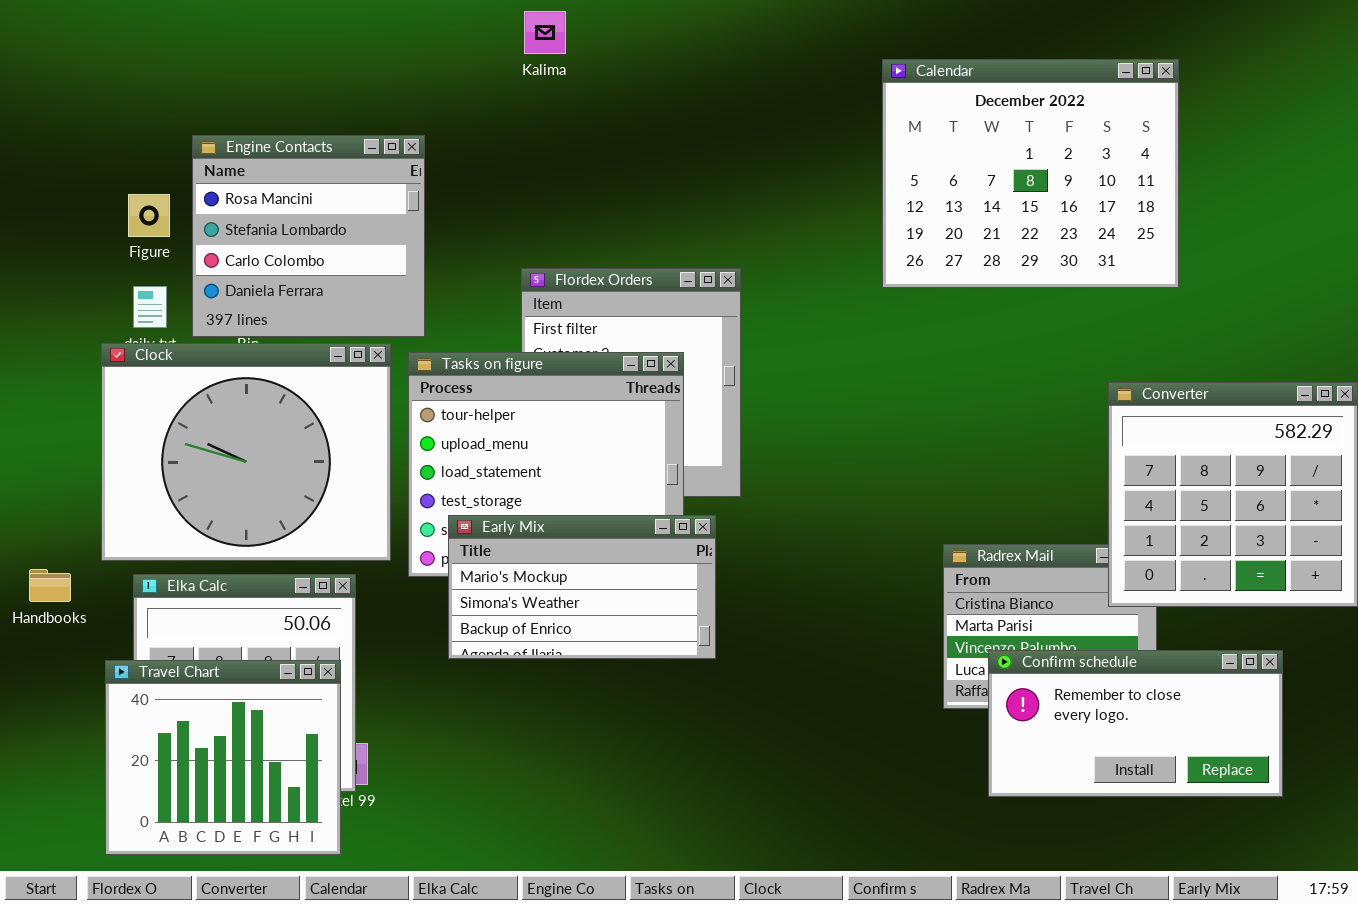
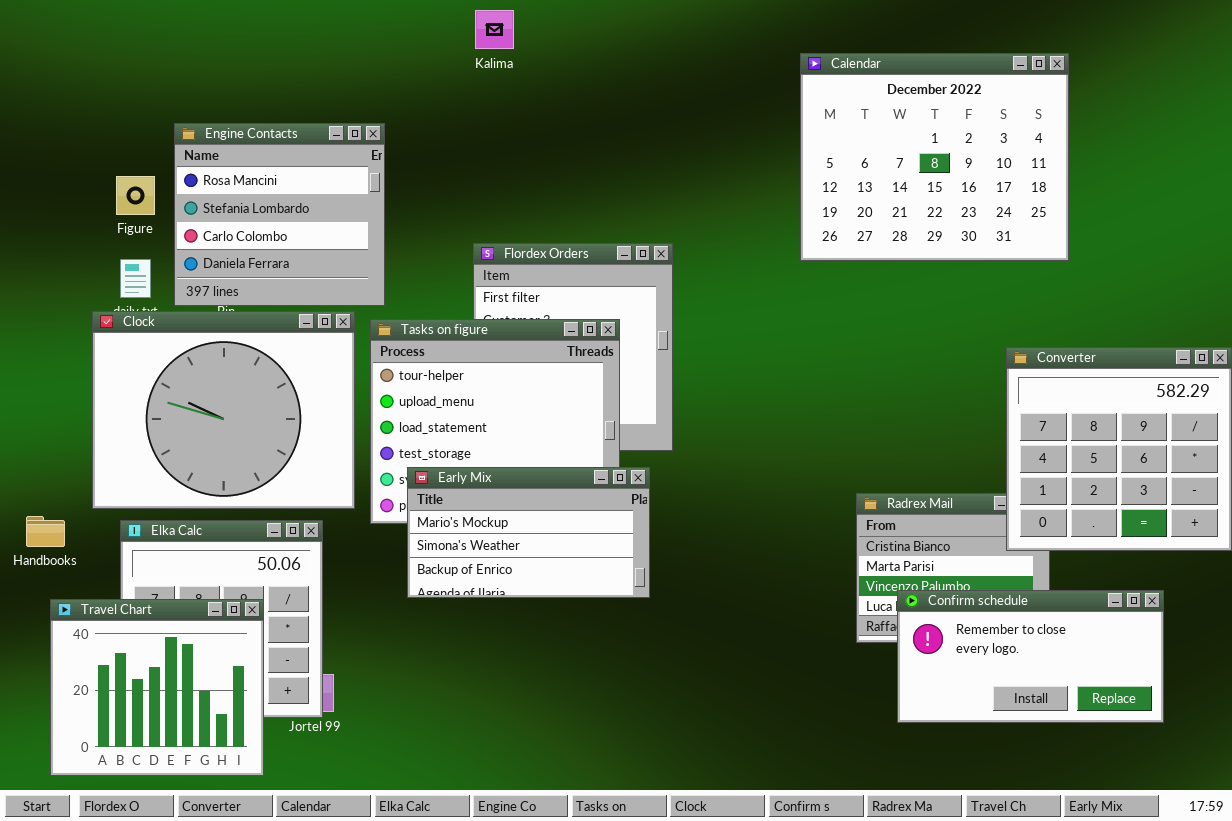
Travel Chart: [105,660,341,855] -> [50,599,264,776], moved

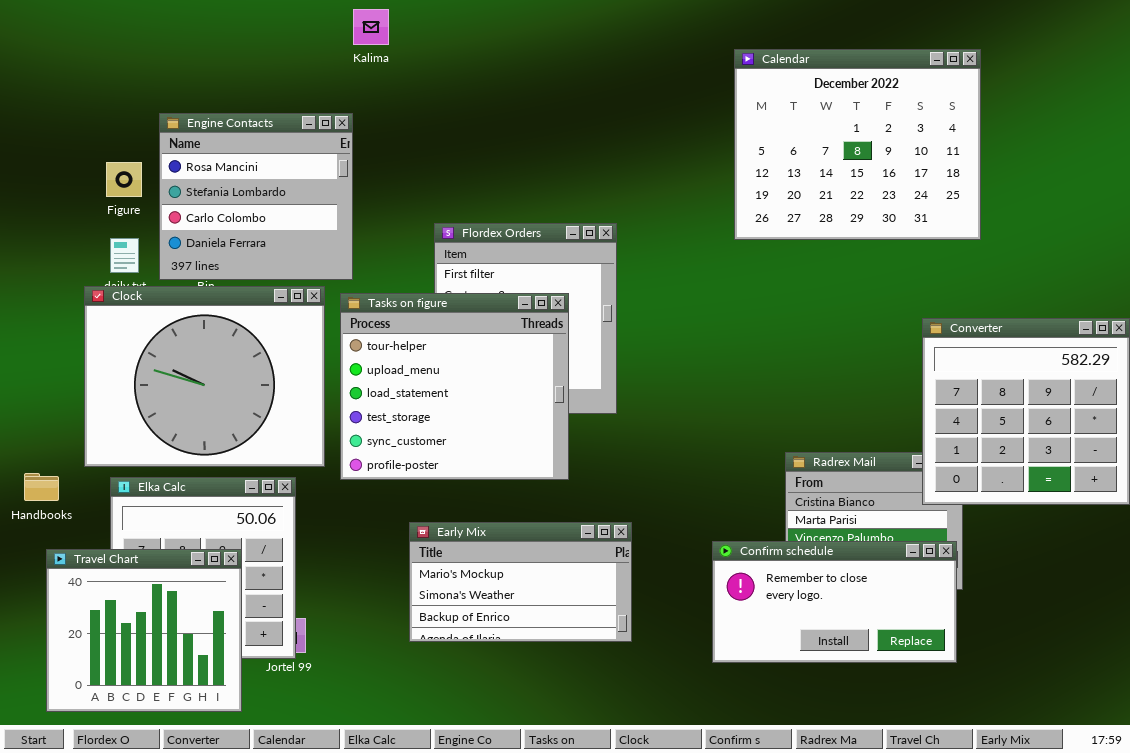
Kalima: [475,10,514,49] -> [353,9,389,45], moved
Early Mix: [407,467,650,598] -> [409,522,632,642], moved
Confirm schedule: [897,590,1164,723] -> [712,541,957,663], moved

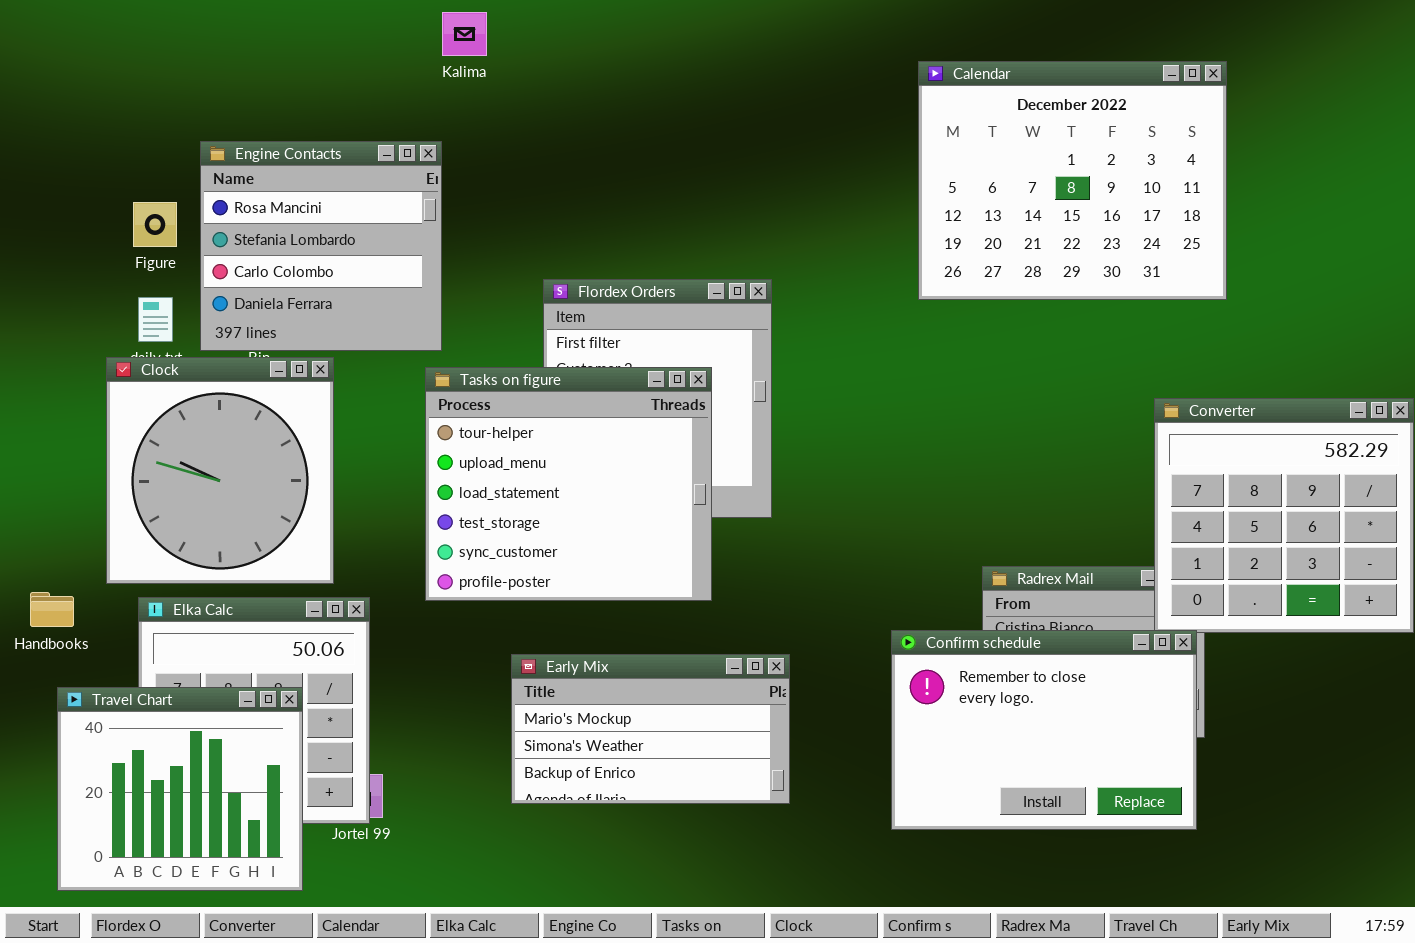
Clock: [84,286,325,467] -> [106,357,334,584], resized
Confirm schedule: [712,541,957,663] -> [891,630,1197,830], resized

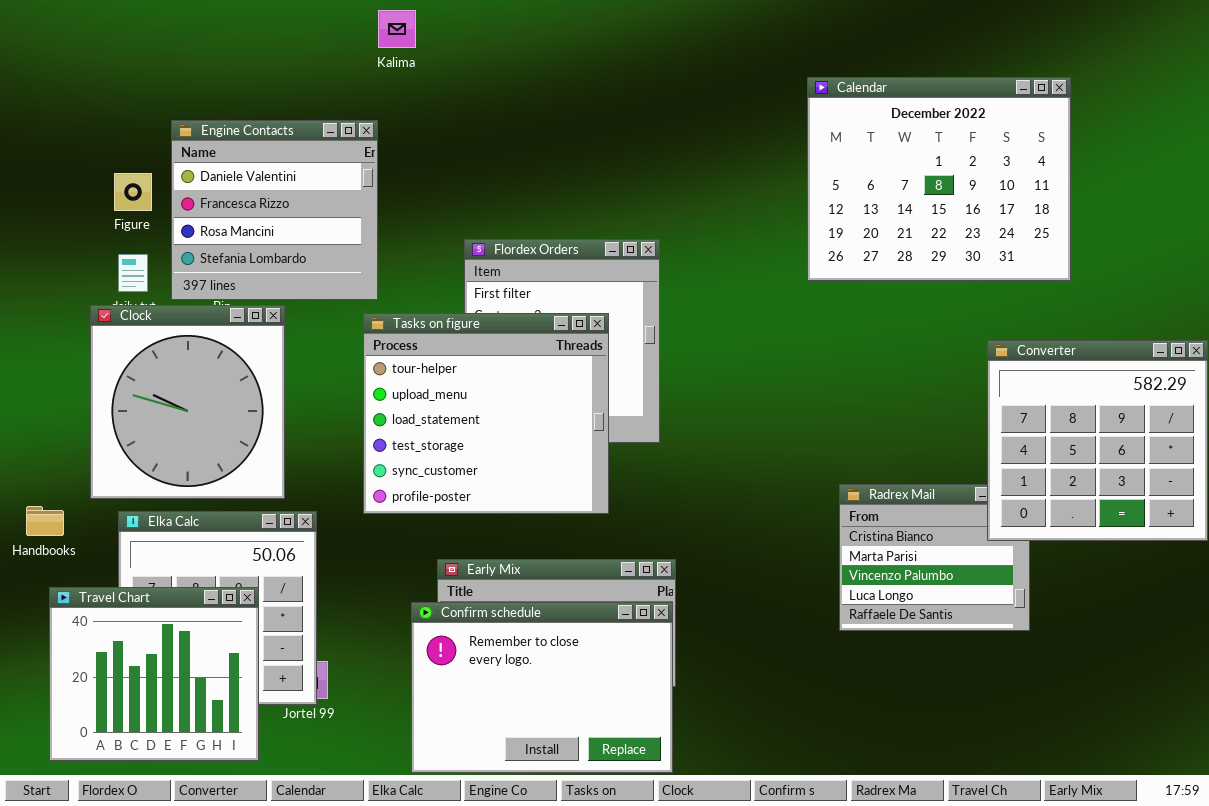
Calendar: [918,61,1227,300] -> [807,77,1071,281], moved
Engine Contacts: [200,141,442,351] -> [171,120,378,300], scrolled up 2 rows
Confirm schedule: [891,630,1197,830] -> [411,602,673,773], moved

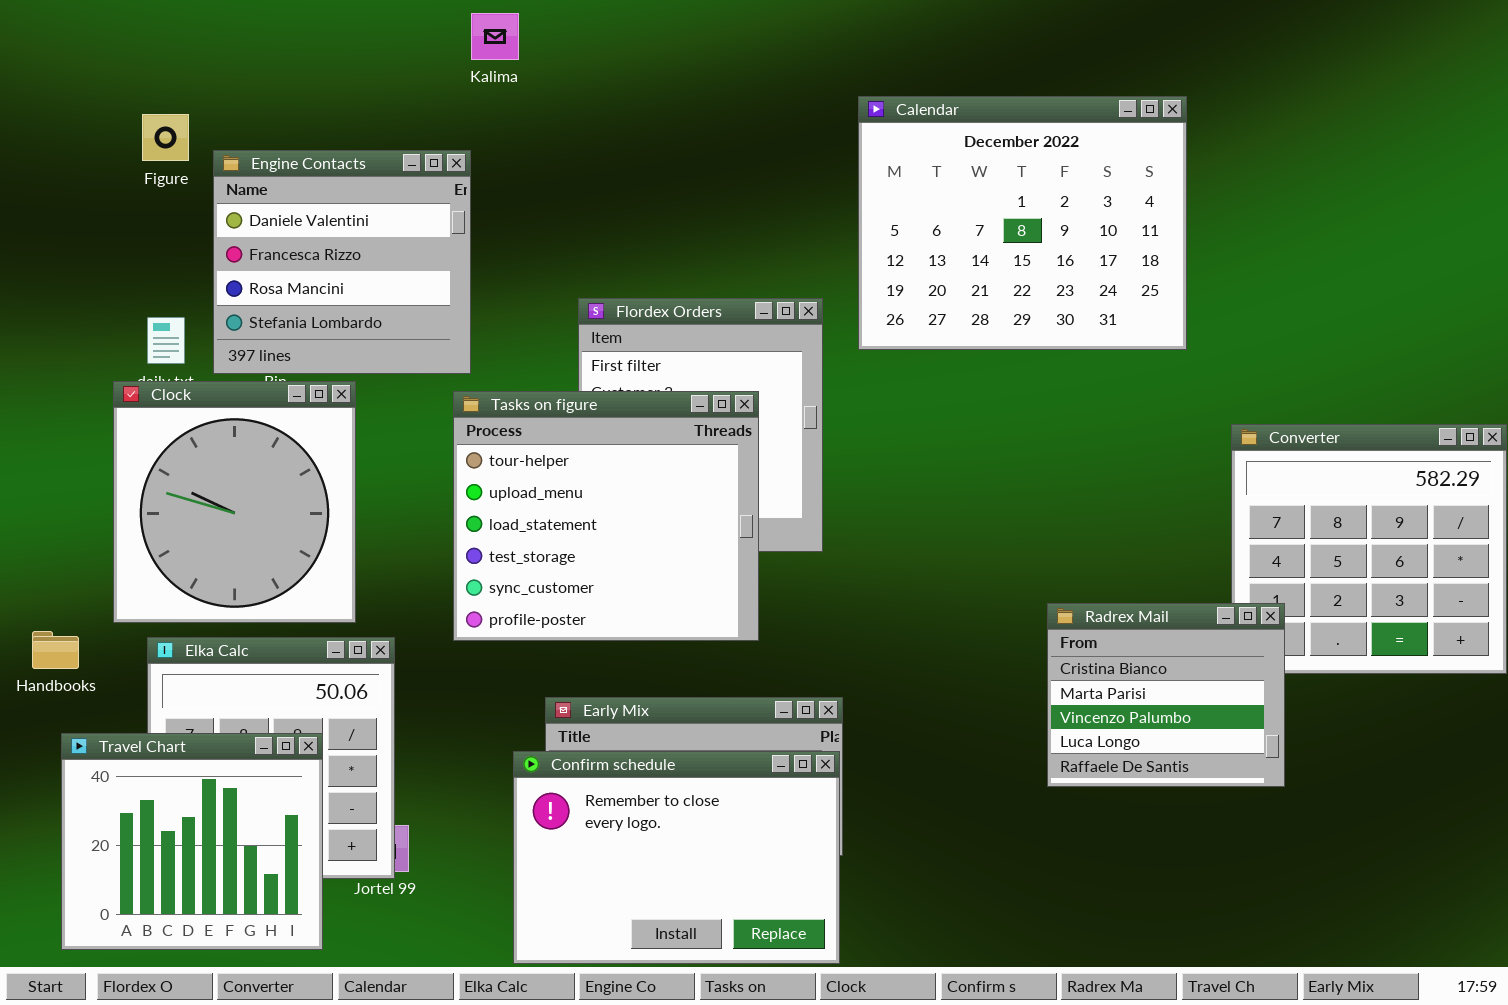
Calendar: [807,77,1071,281] -> [858,96,1187,350], moved
Figure: [114,173,152,211] -> [142,114,189,161], moved
Radrex Mail: [839,484,1030,631] -> [1047,603,1285,787], raised

